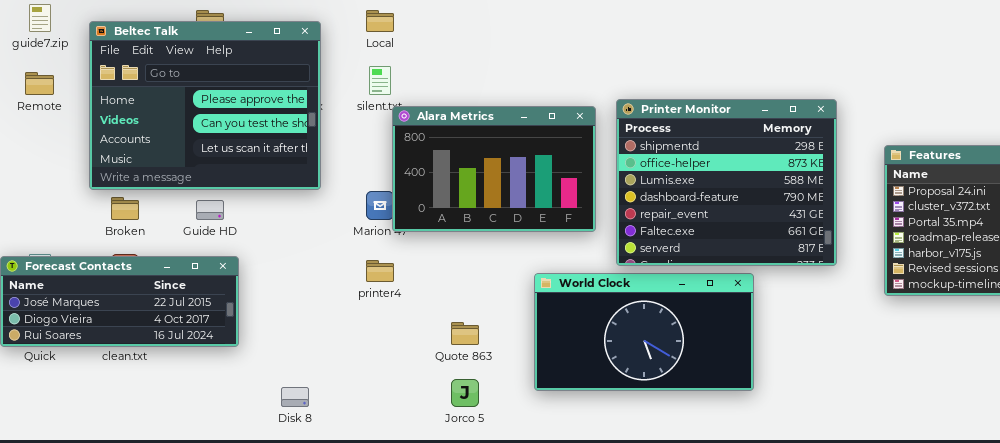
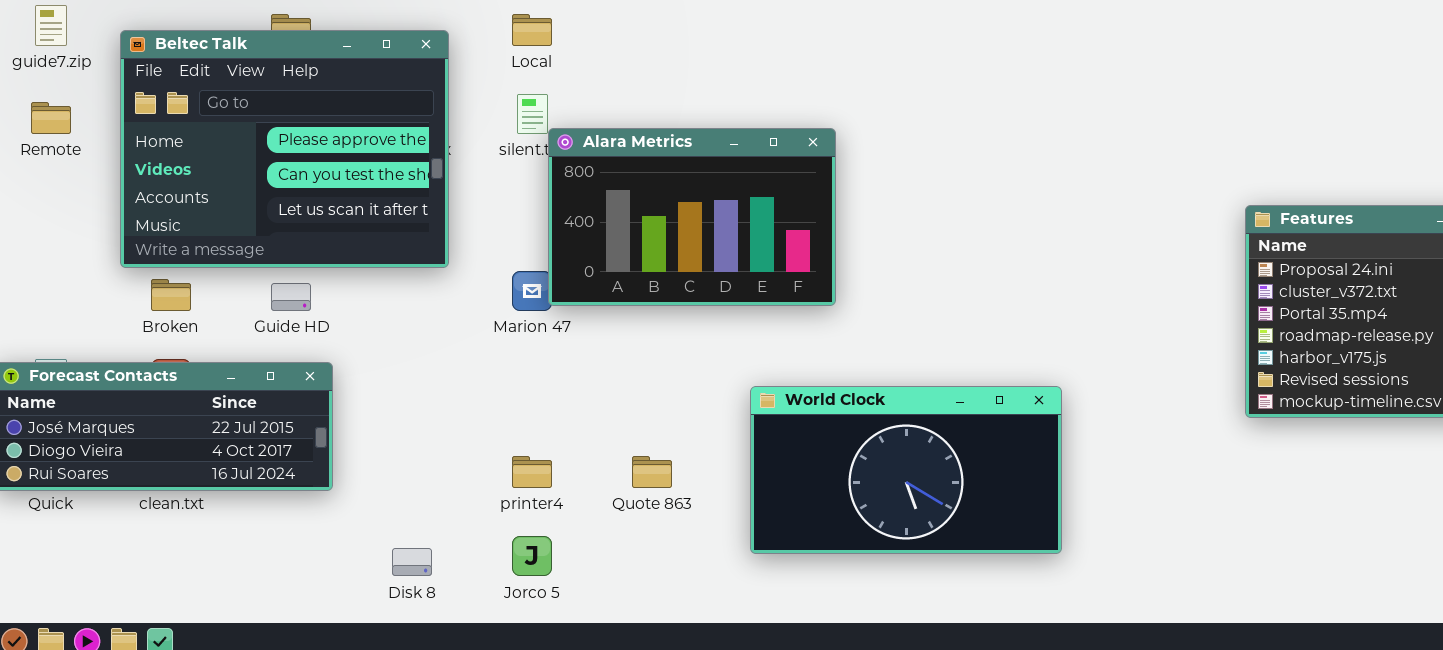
Printer Monitor: [616,99,837,266] -> none, closed
Alara Metrics: [392,106,596,232] -> [548,128,836,306], moved
printer4: [366,260,394,282] -> [512,456,552,488], moved
Jorco 5: [451,379,479,407] -> [512,536,552,576], moved

